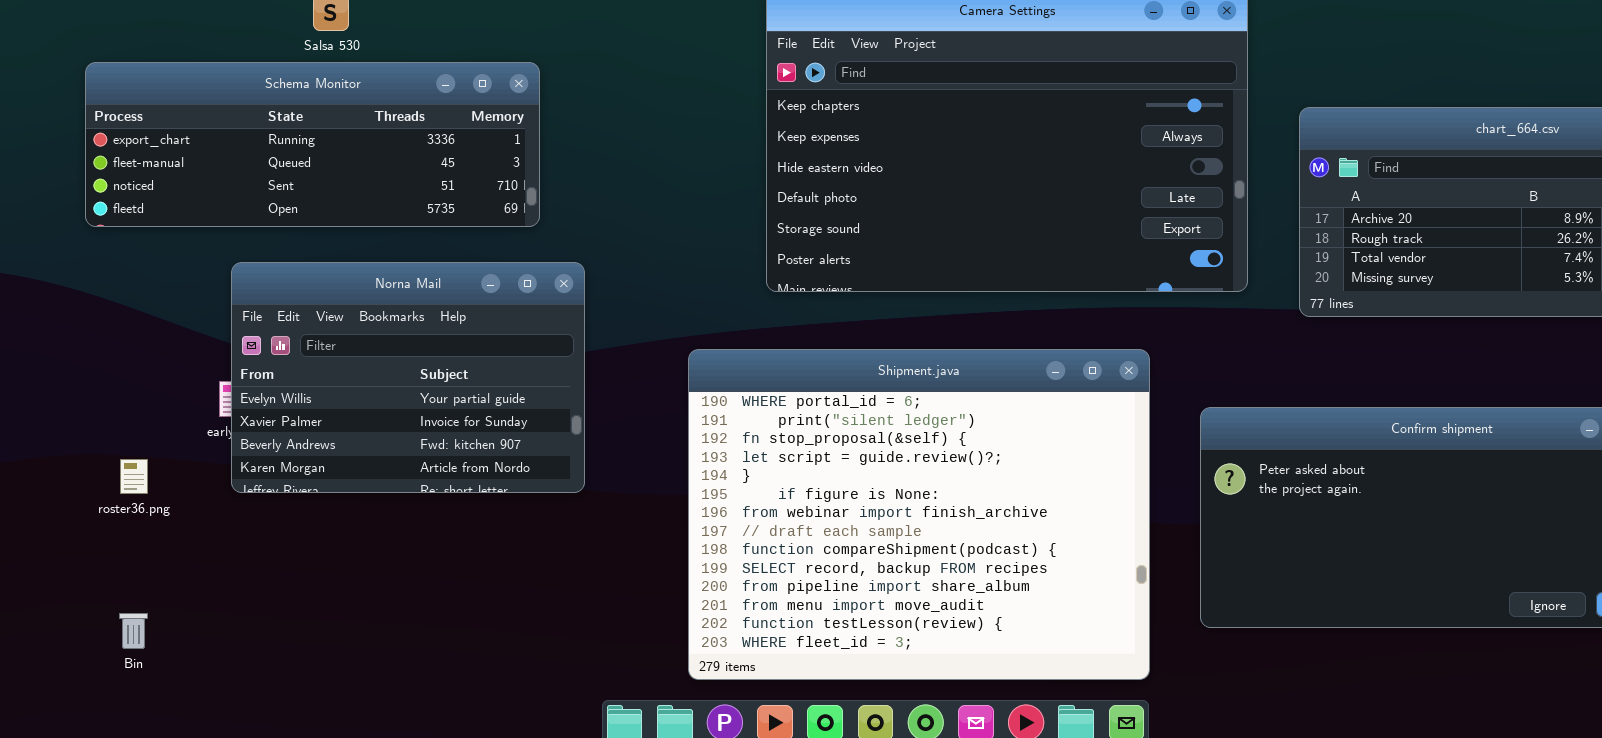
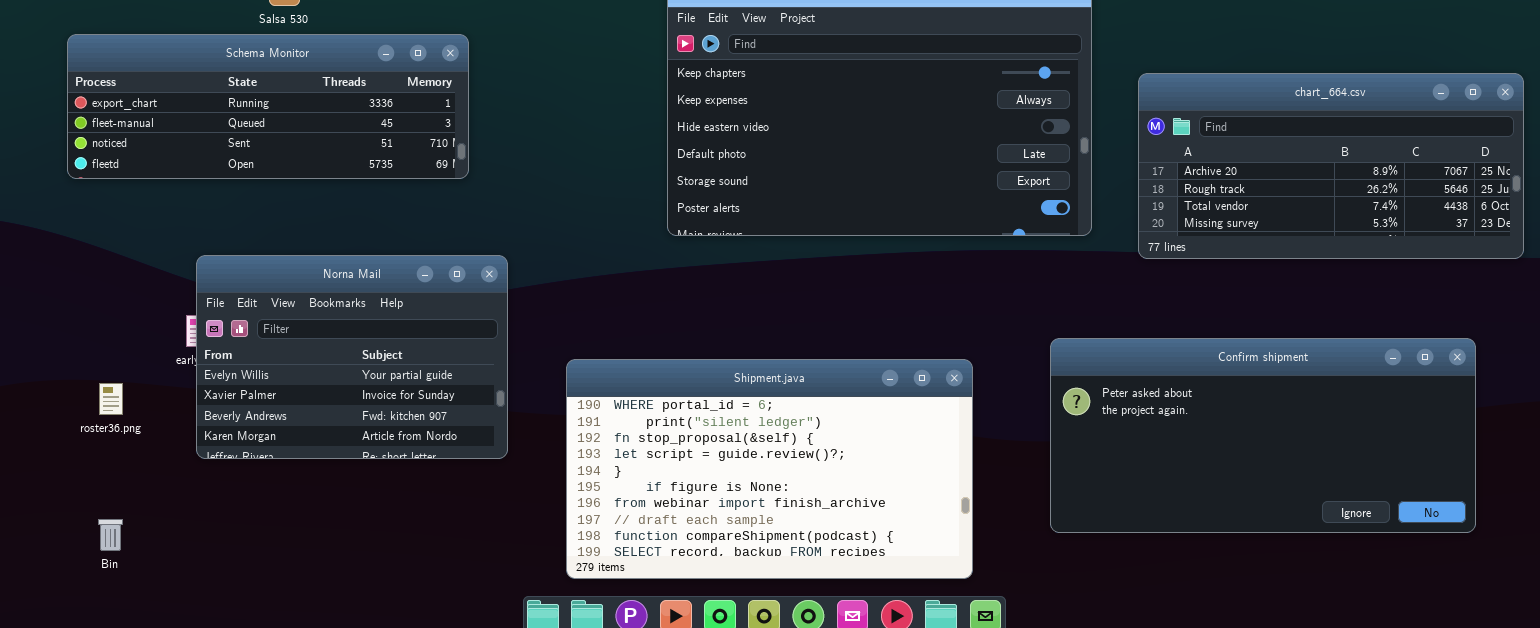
Norna Mail: [231,262,585,493] -> [196,255,508,459], moved
Shipment.java: [688,349,1150,680] -> [566,359,973,579], moved, resized

